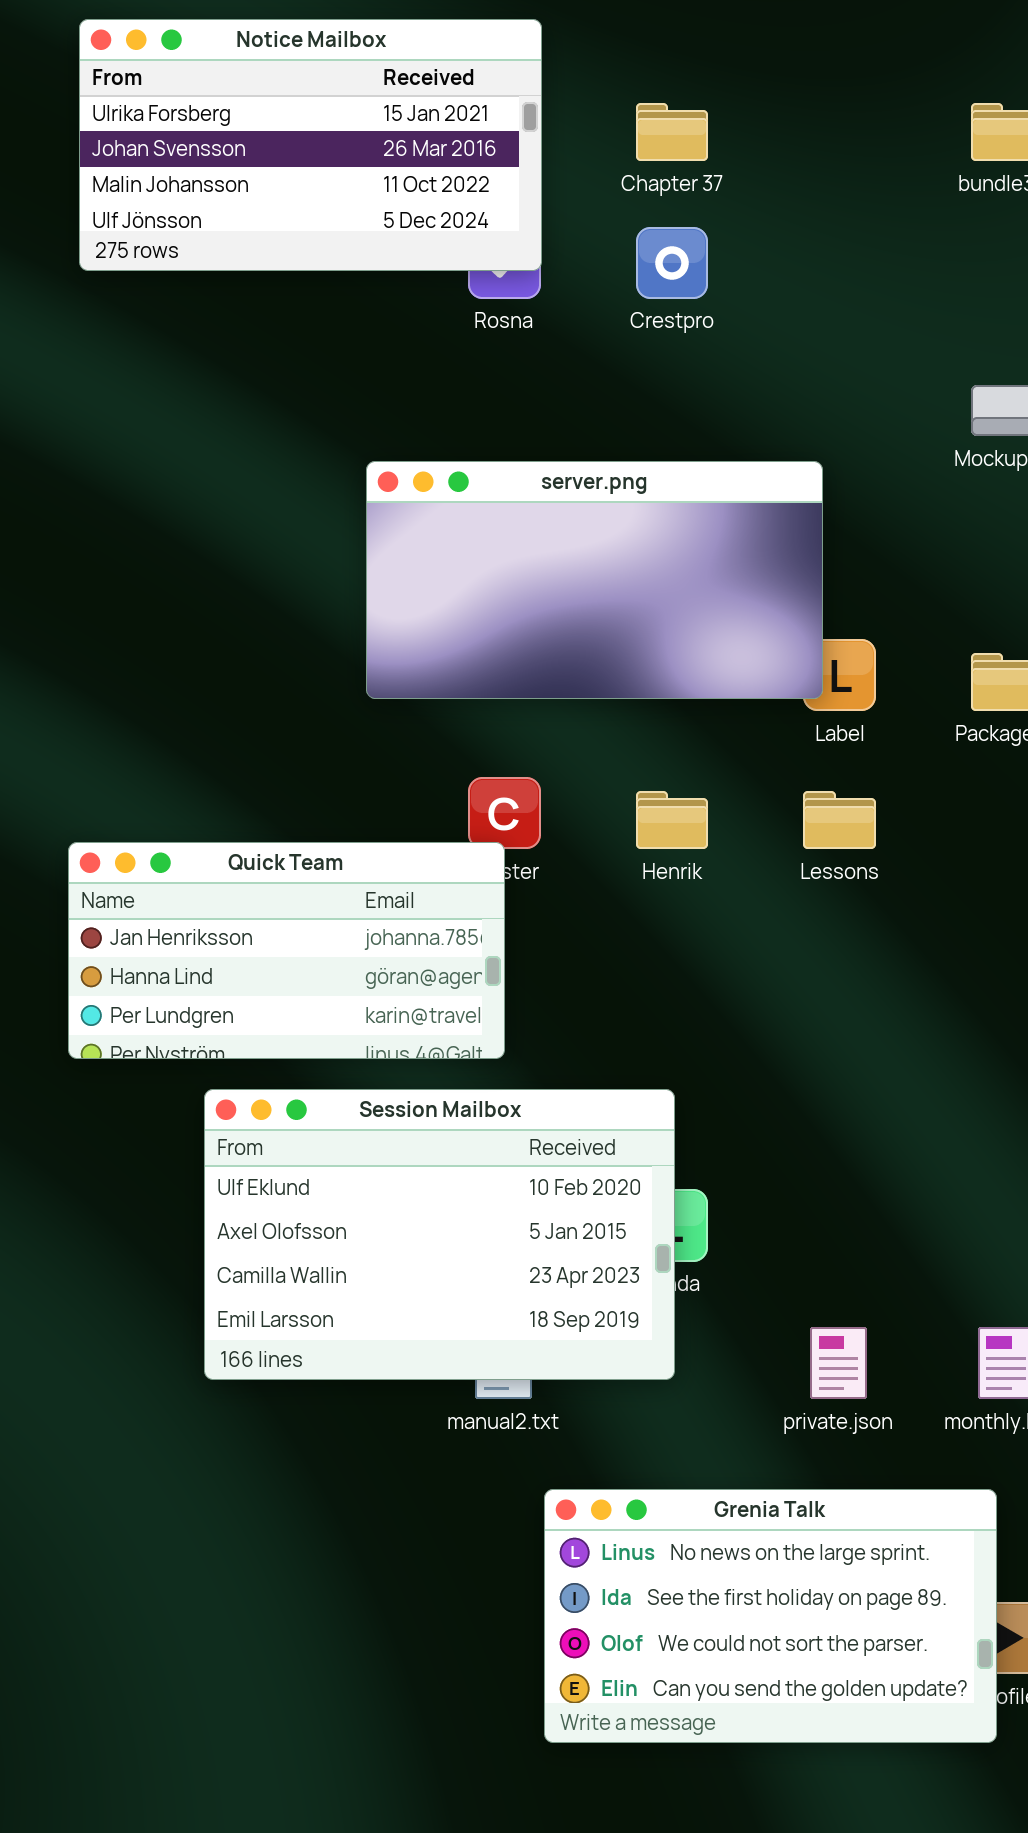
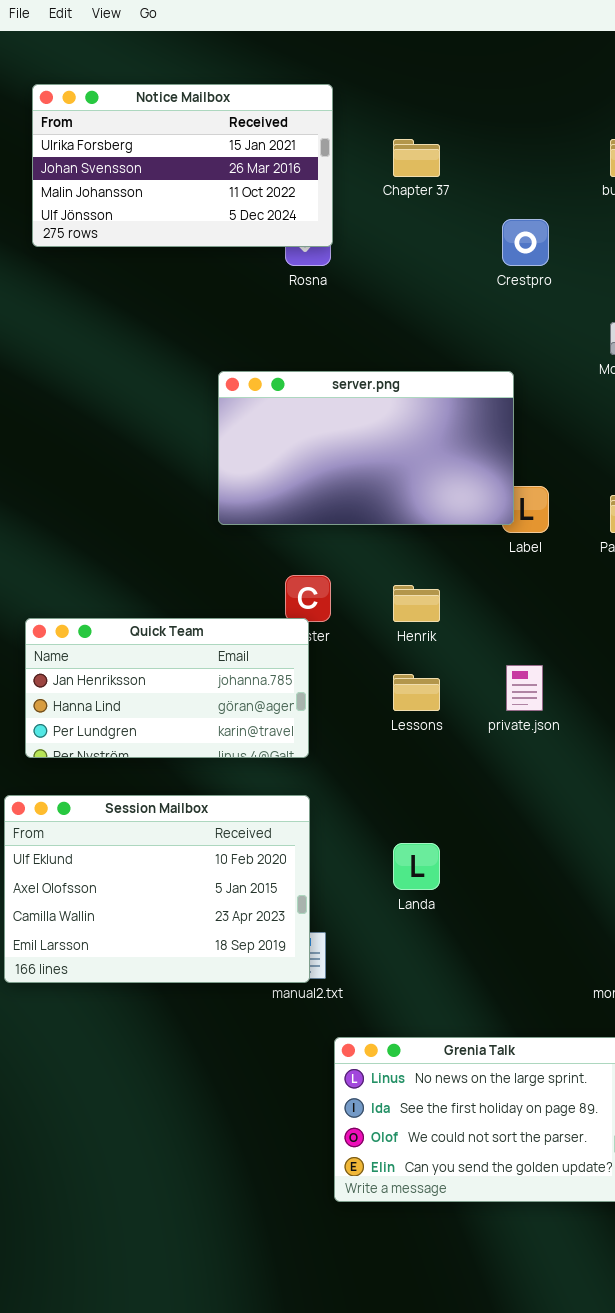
Crestpro: [636,227,708,299] -> [502,219,549,266], moved
Lessons: [803,791,876,849] -> [393,674,440,711], moved
Session Mailbox: [204,1089,675,1380] -> [4,795,310,983], moved
private.json: [810,1327,867,1399] -> [506,665,543,711], moved

